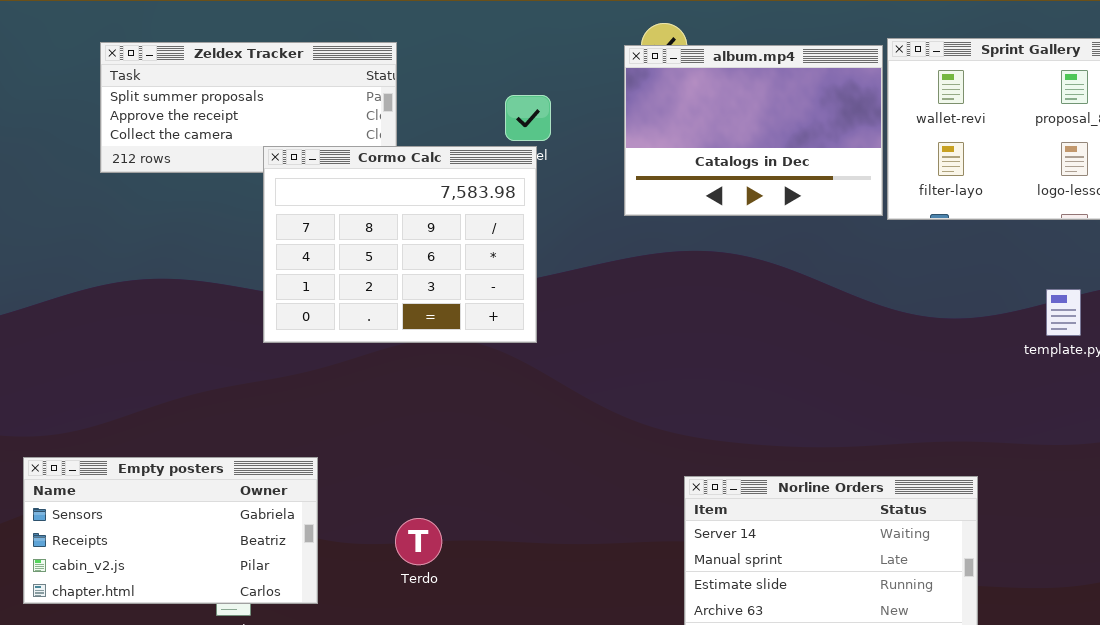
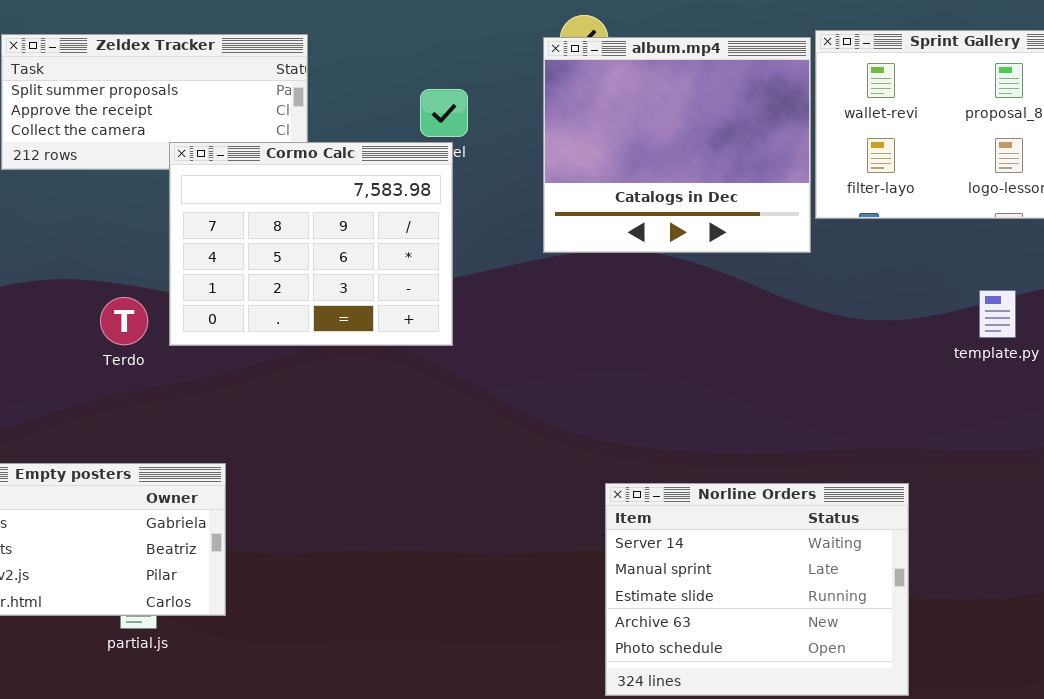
album.mp4: [624,45,883,216] -> [543,37,811,253], resized
Terdo: [395,518,442,565] -> [100,297,148,345], moved

